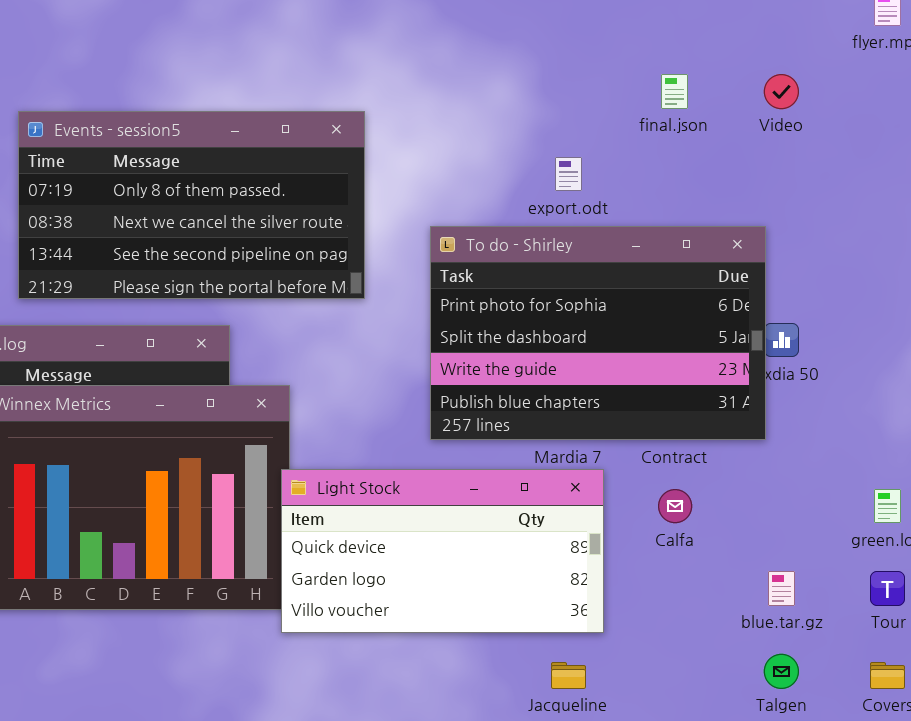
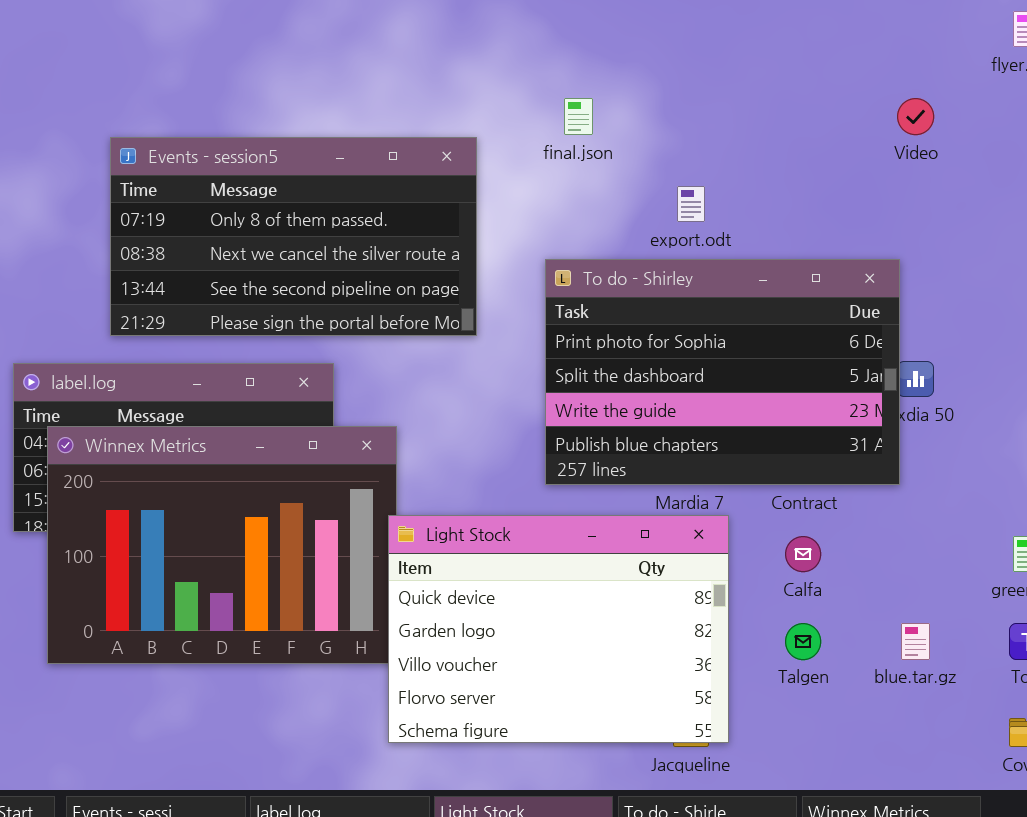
final.json: [661,74,688,109] -> [564,98,593,135], moved
Light Stock: [281,469,604,633] -> [388,515,729,743], resized
Talgen: [764,654,799,689] -> [785,623,821,660], moved

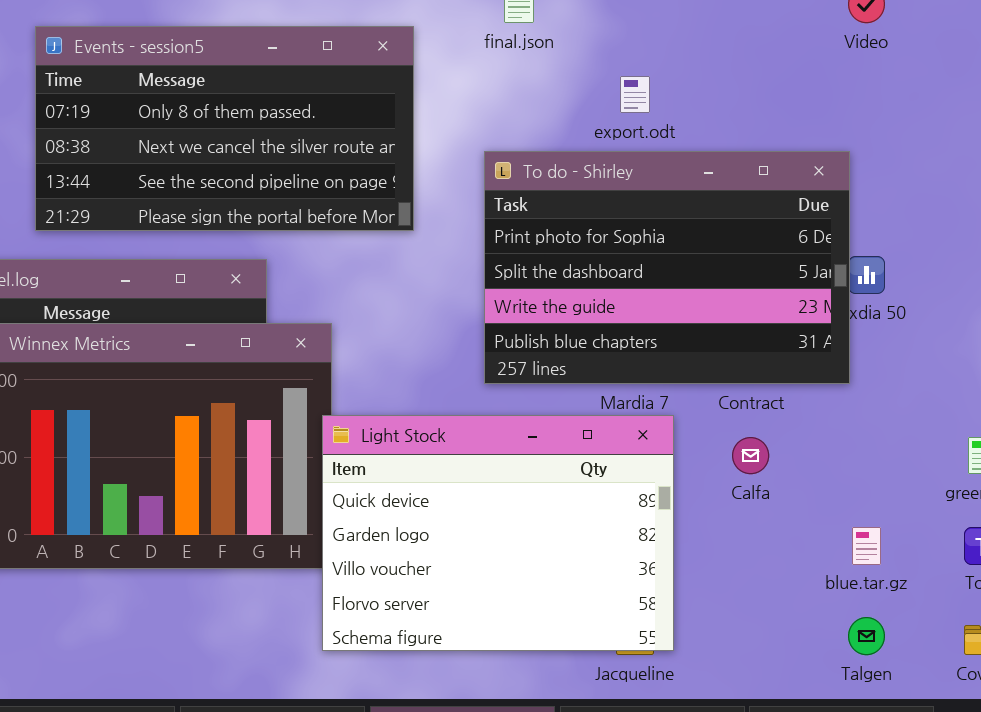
Talgen: [785,623,821,660] -> [848,617,885,655], moved

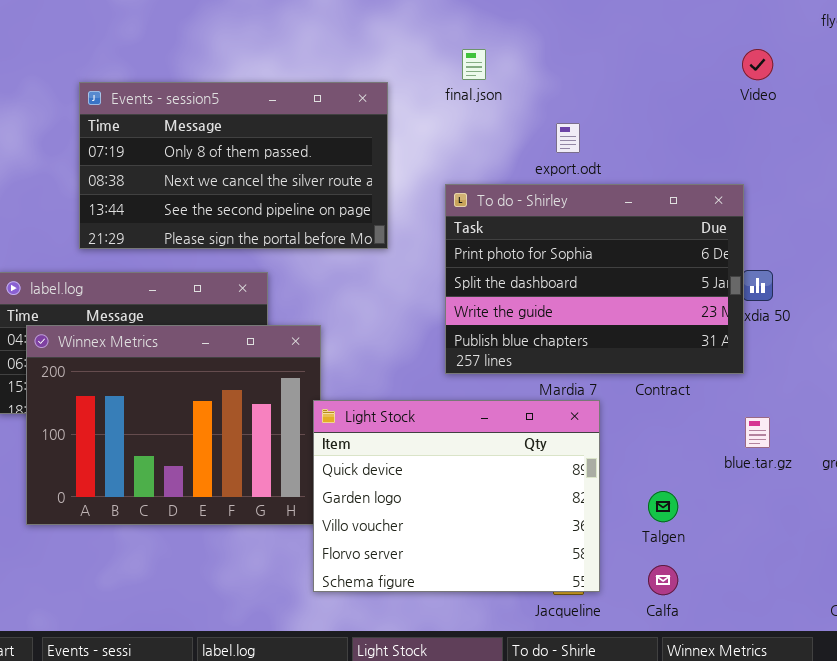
Calfa: [732,437,769,474] -> [648,565,678,595], moved
blue.tar.gz: [852,527,881,565] -> [745,417,770,448], moved
Talgen: [848,617,885,655] -> [648,491,678,522], moved

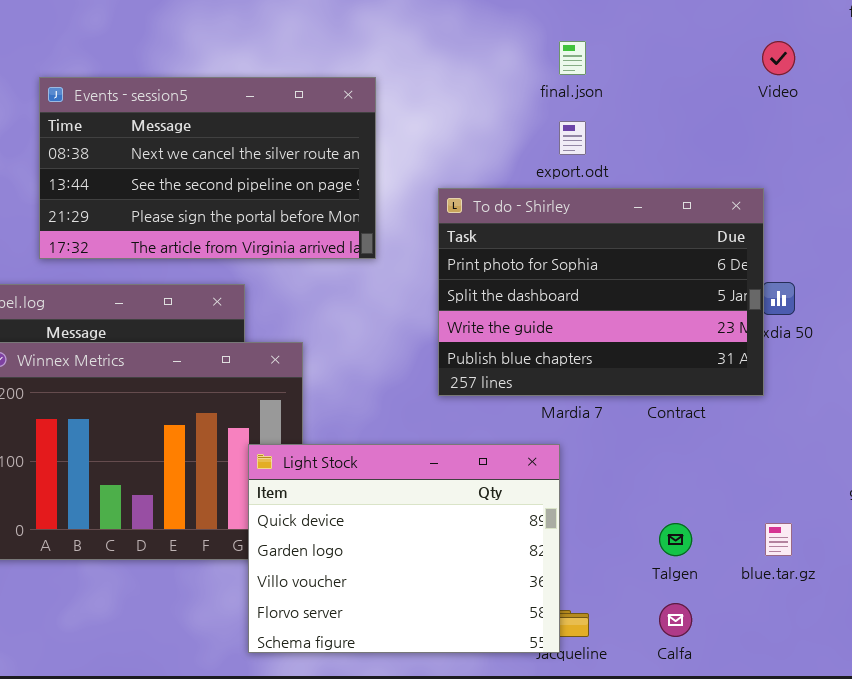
final.json: [462,49,486,80] -> [559,41,586,75], moved
Events - session5: [79,82,388,249] -> [39,77,376,259], scrolled down 1 row
Light Stock: [313,400,600,592] -> [248,444,560,653], moved
blue.tar.gz: [745,417,770,448] -> [765,523,792,556], moved

